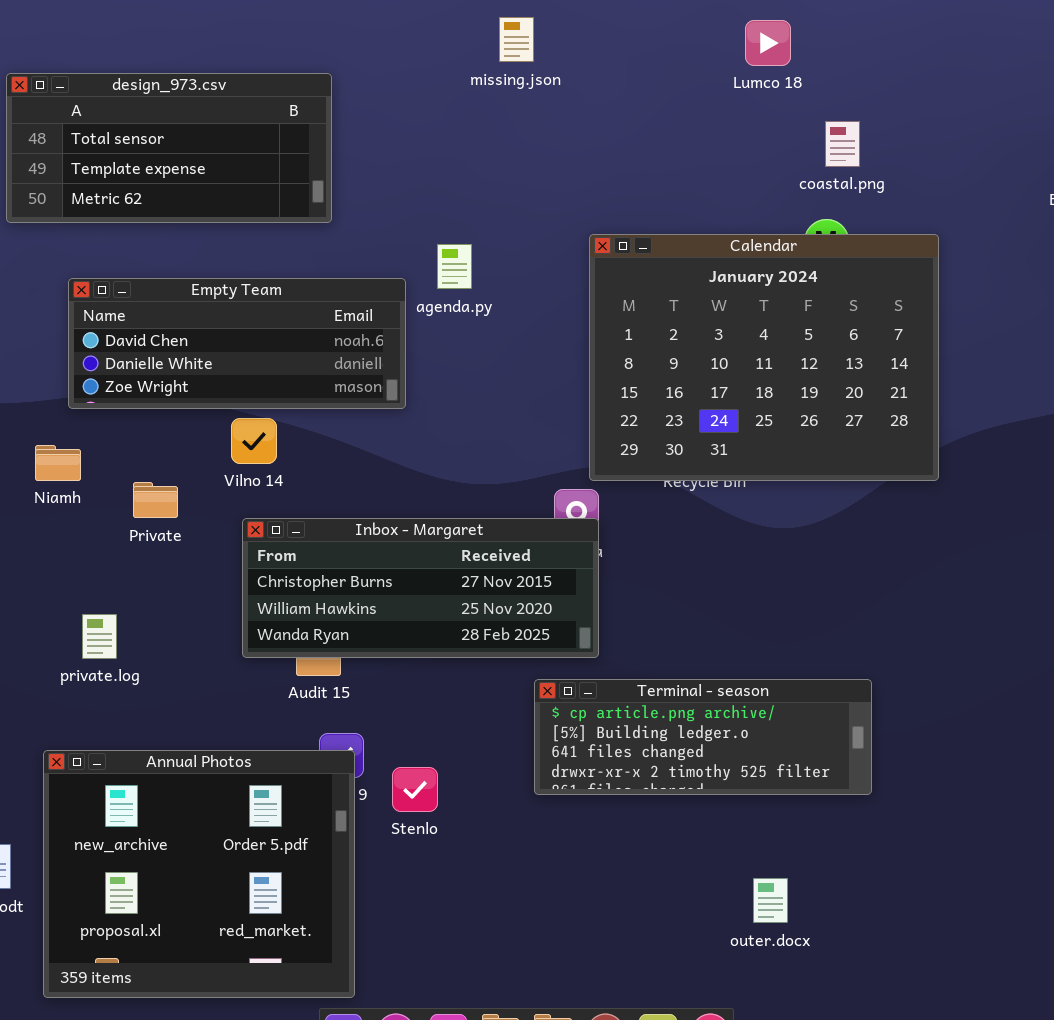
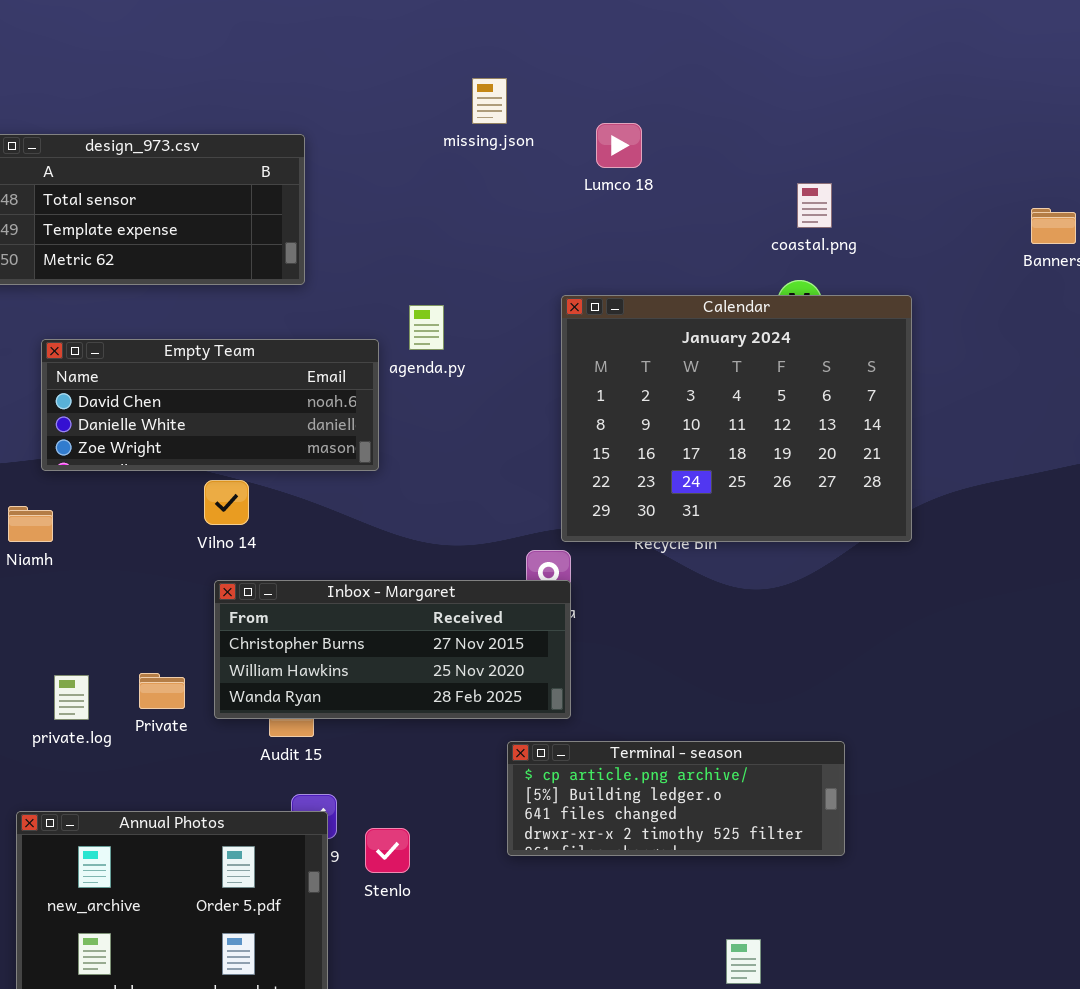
Lumco 18: [745,20,791,66] -> [596,123,642,168], moved
Private: [133,482,178,518] -> [139,673,185,709], moved

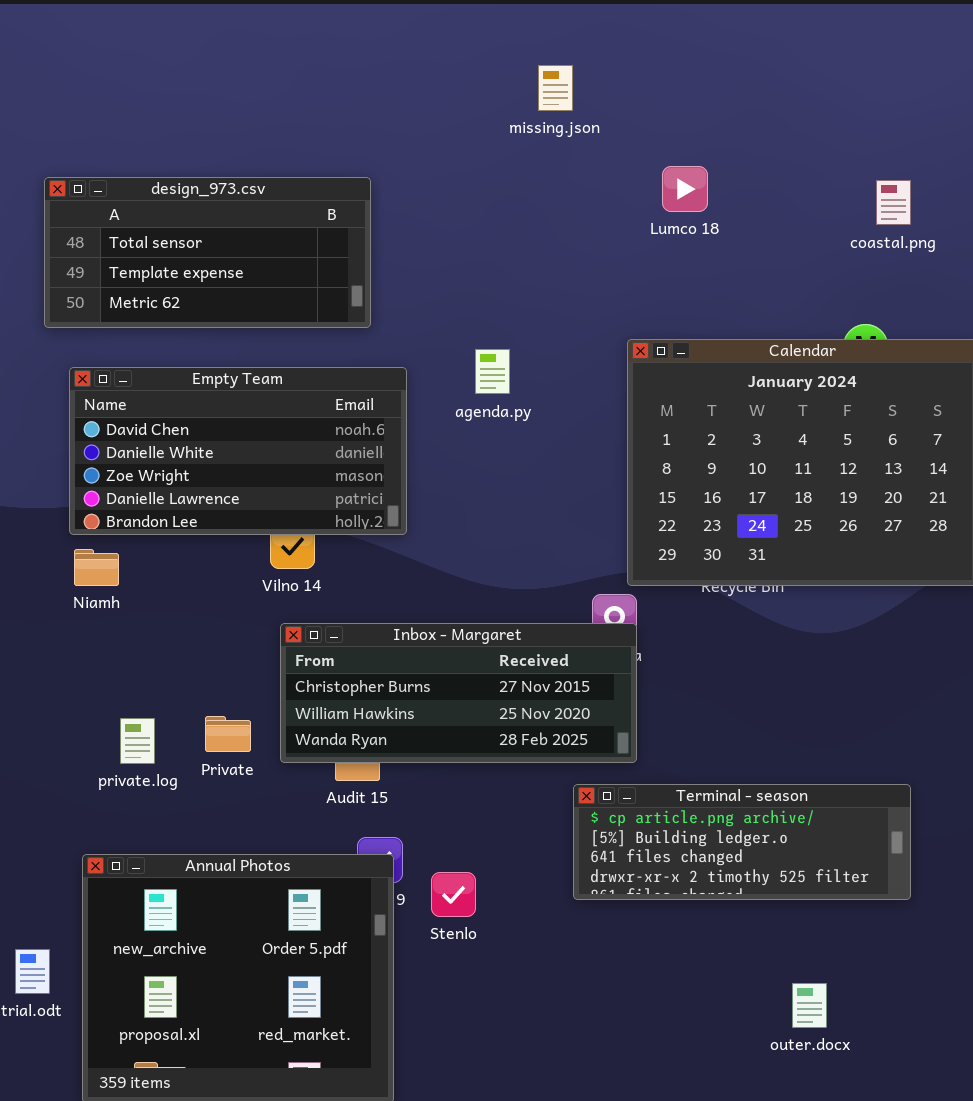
missing.json: [472,78,507,124] -> [538,65,573,111], moved
coastal.png: [797,183,832,228] -> [876,180,911,225], moved
Empty Team: [41,339,379,471] -> [69,367,407,535], moved, resized

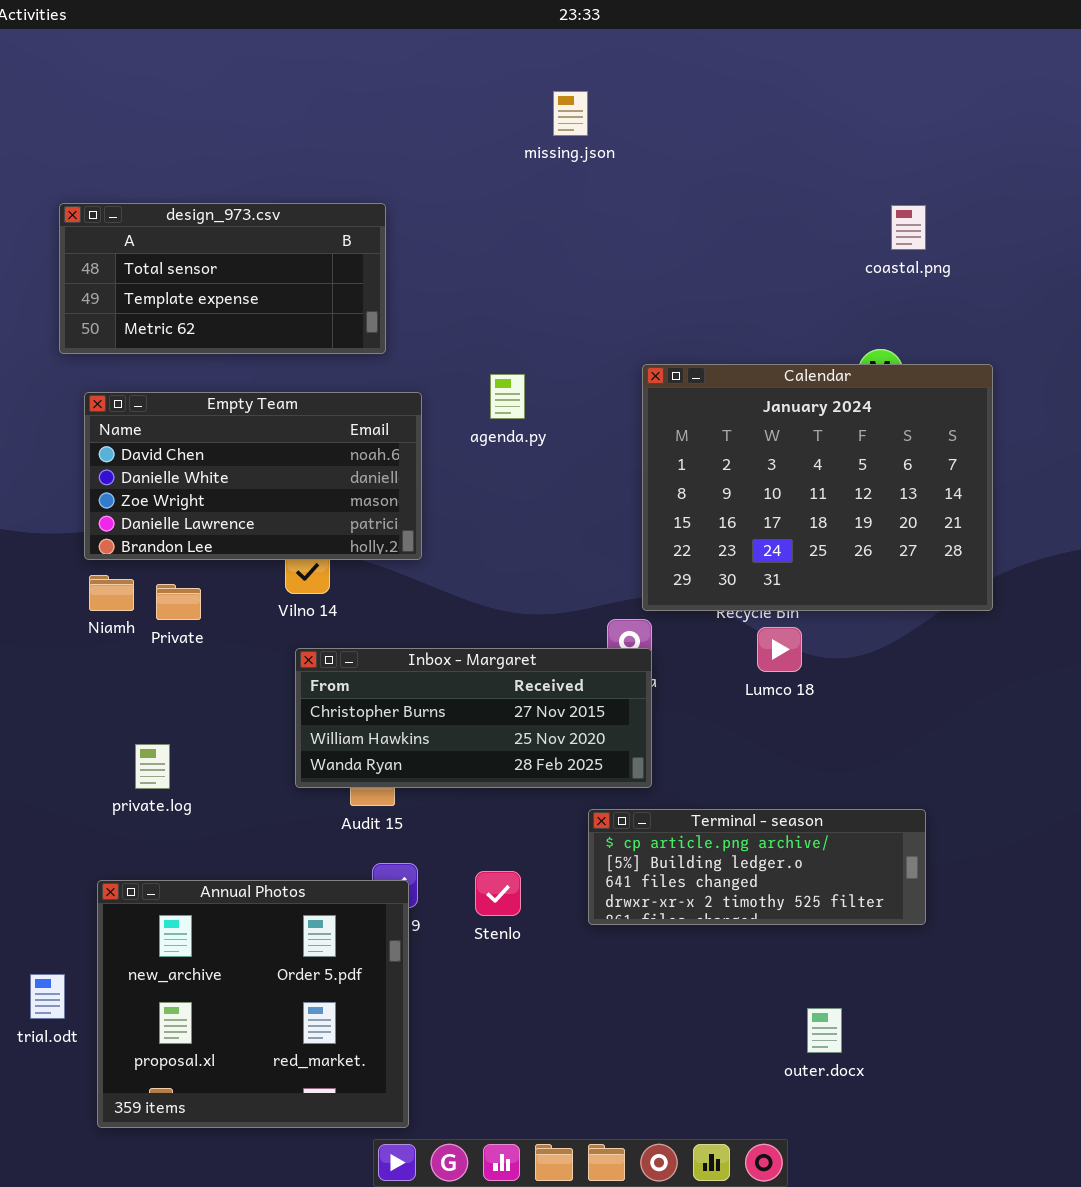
Lumco 18: [662,166,708,212] -> [757,627,802,672], moved
Private: [205,716,251,752] -> [156,584,201,620], moved
Stenlo: [431,872,476,917] -> [475,871,521,916], moved

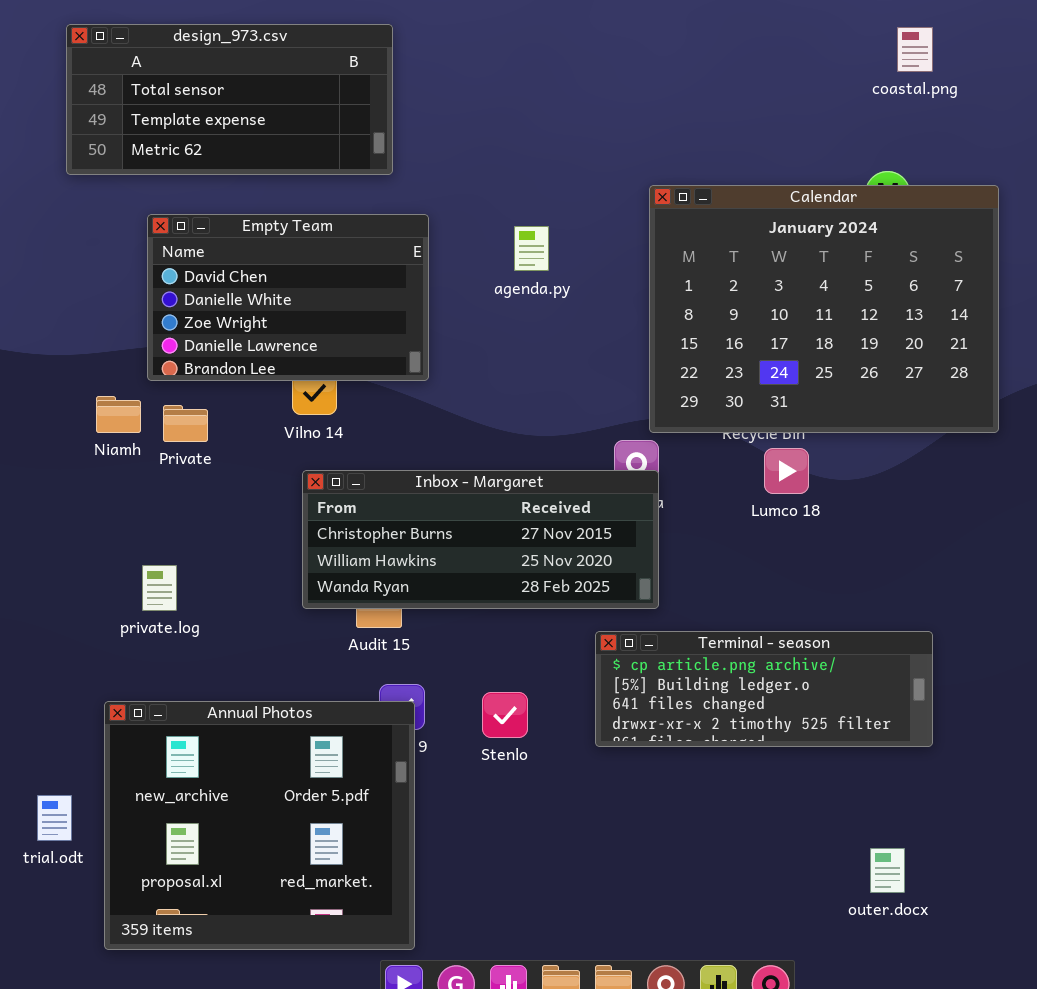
agenda.py: [490,374,525,419] -> [514,226,549,271], moved
Empty Team: [84,392,422,560] -> [147,214,429,381], resized
outer.docx: [807,1008,842,1053] -> [870,848,905,893], moved

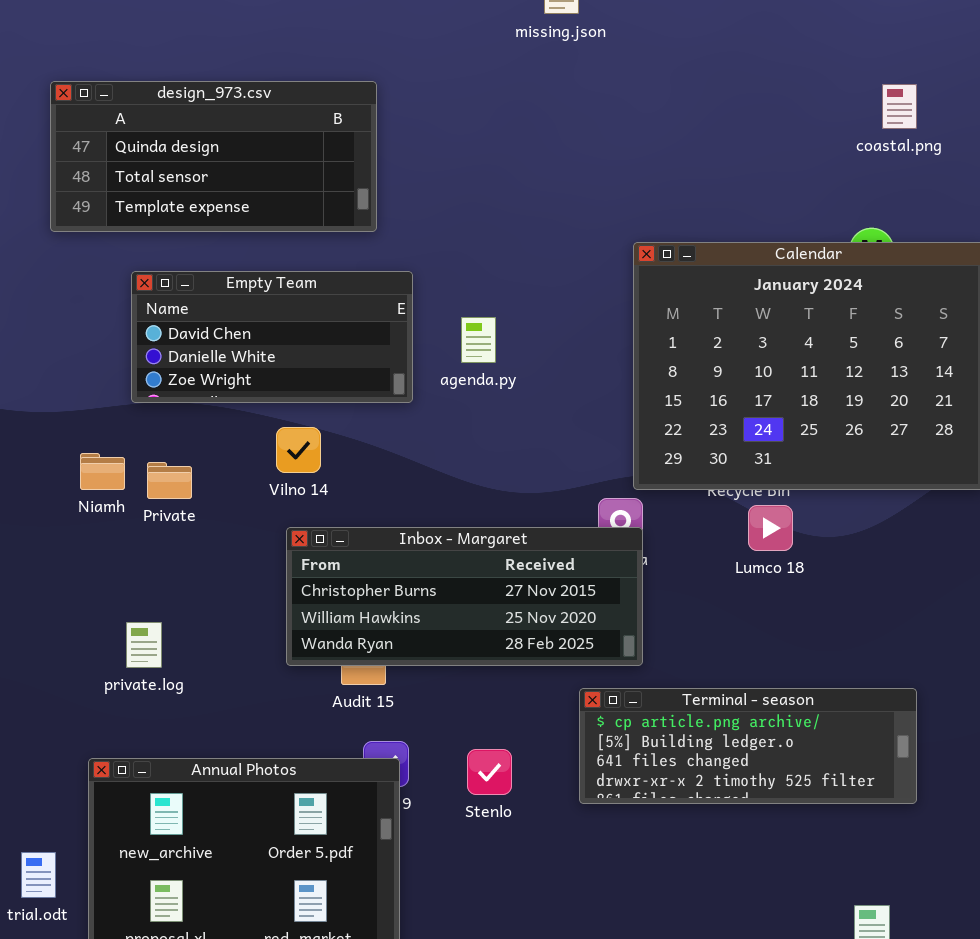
design_973.csv: [66,24,393,175] -> [50,81,377,232], scrolled up 1 row
Empty Team: [147,214,429,381] -> [131,271,413,403], resized
agenda.py: [514,226,549,271] -> [461,317,496,363], moved

